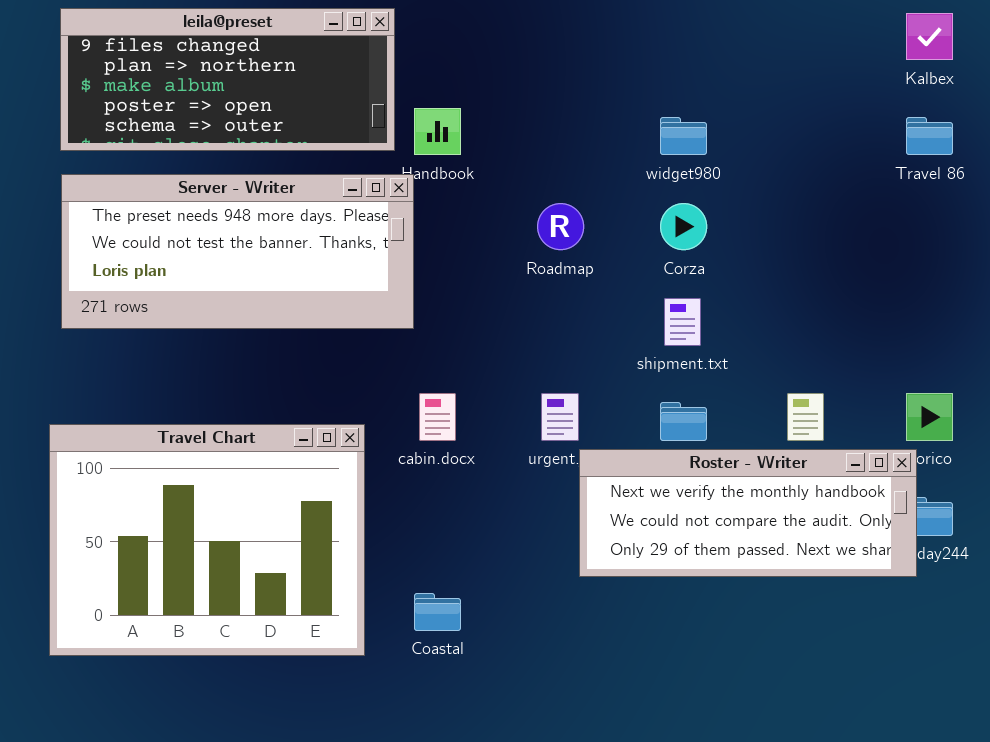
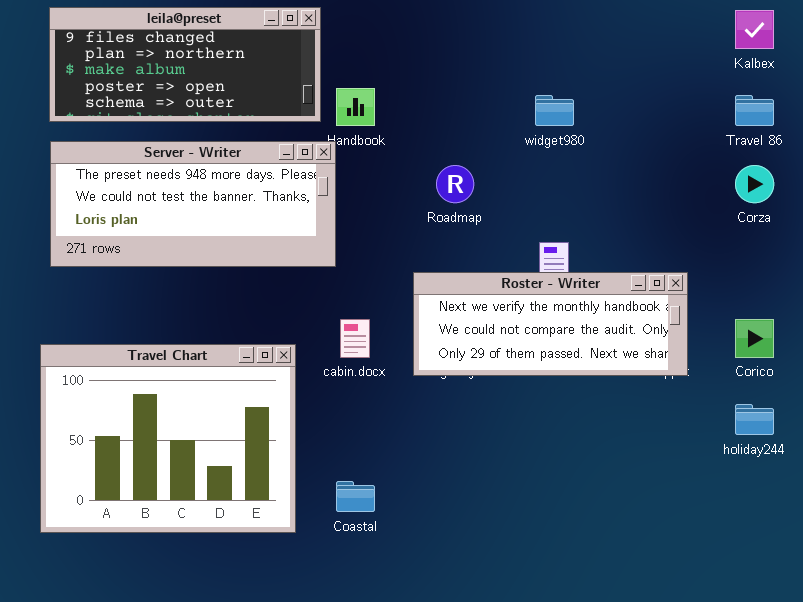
Corza: [660,203,707,250] -> [735,165,774,203], moved
Roster - Writer: [579,449,917,577] -> [413,272,688,376], moved

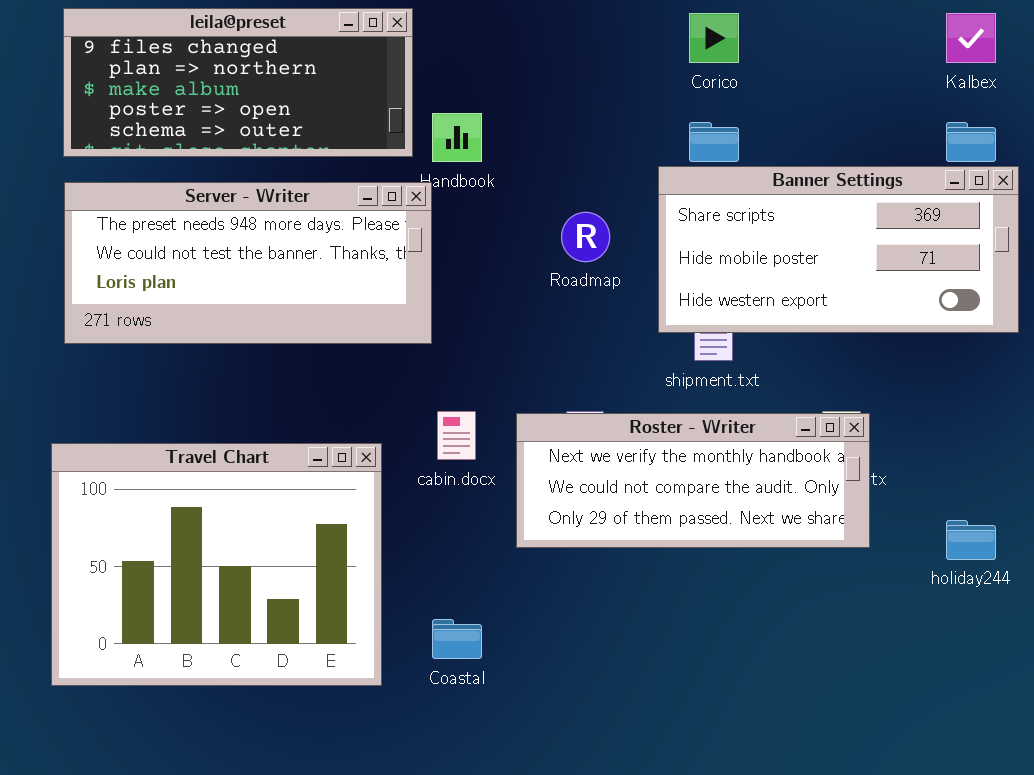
Banner Settings: none -> [658,166,1019,333], opened
Roster - Writer: [413,272,688,376] -> [516,413,870,548], moved
Corico: [735,319,774,358] -> [689,13,739,63], moved

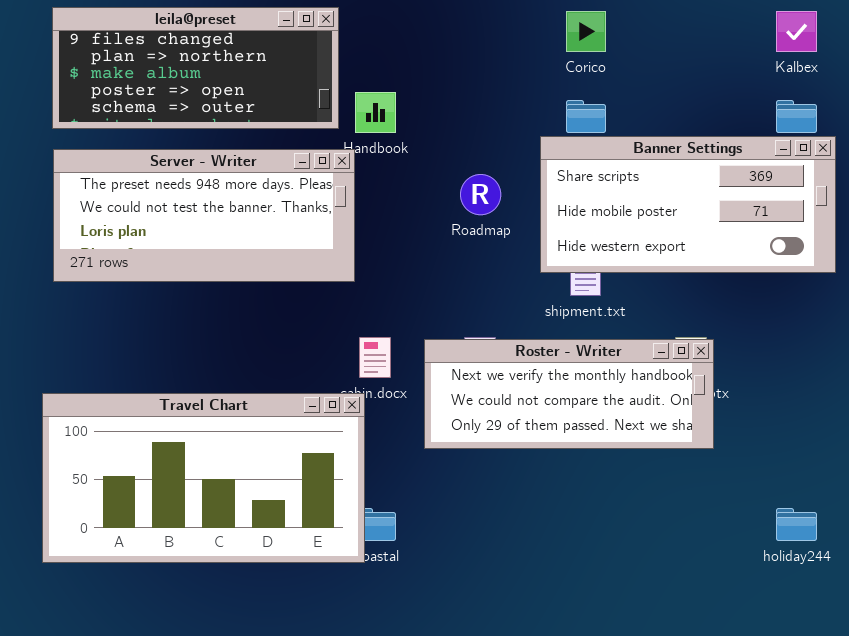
Travel Chart: [51,443,382,686] -> [42,393,365,563], resized
holiday244: [946,520,996,560] -> [776,508,817,541], moved

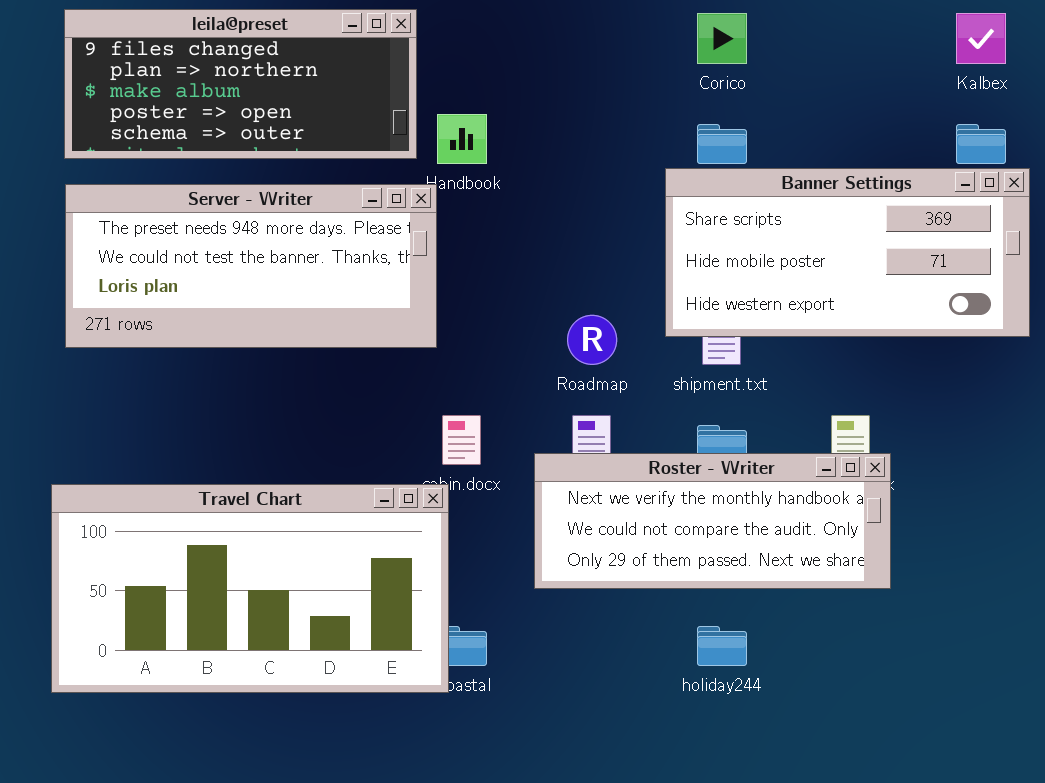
Roadmap: [460,174,501,215] -> [567,315,617,365], moved
Roster - Writer: [424,339,714,449] -> [534,453,891,589], moved
holiday244: [776,508,817,541] -> [697,626,747,666], moved

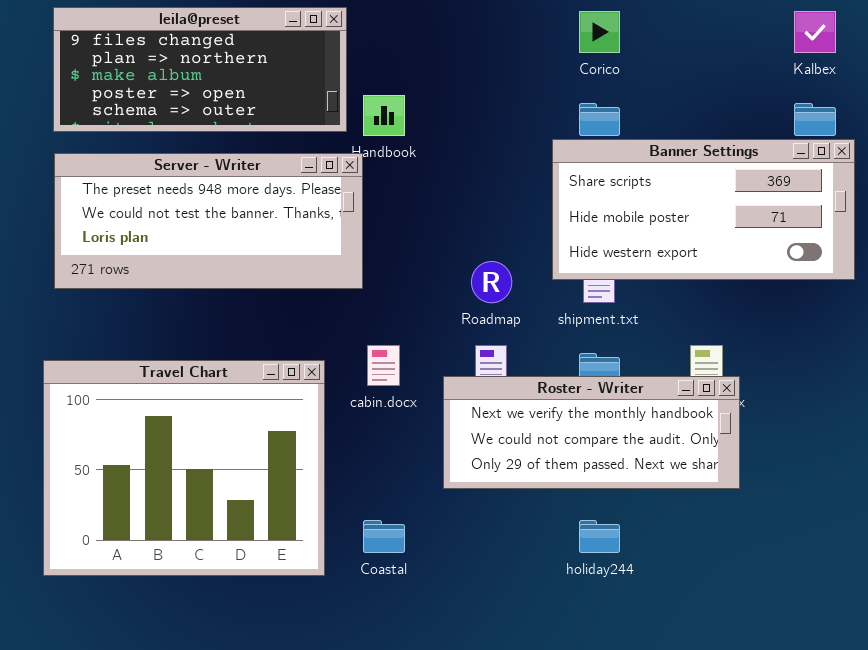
Travel Chart: [51,484,449,693] -> [43,360,325,576], resized

